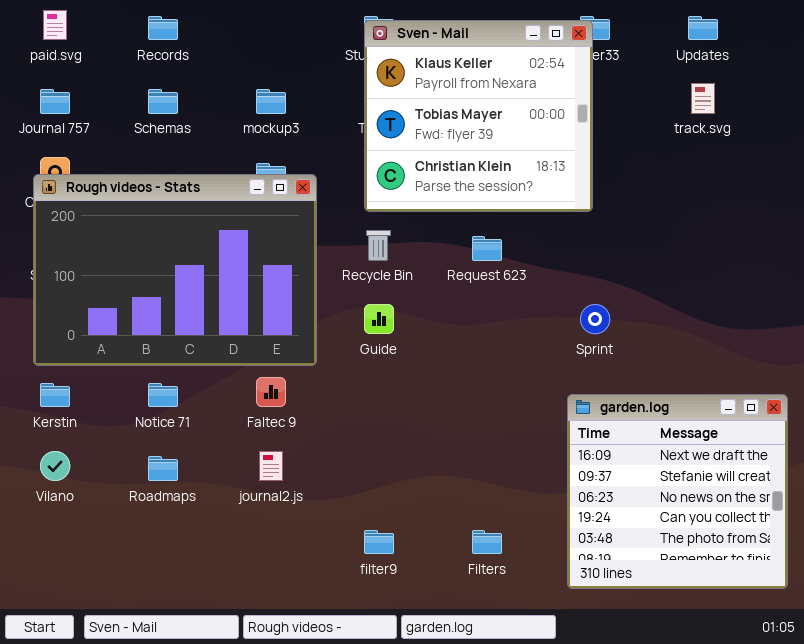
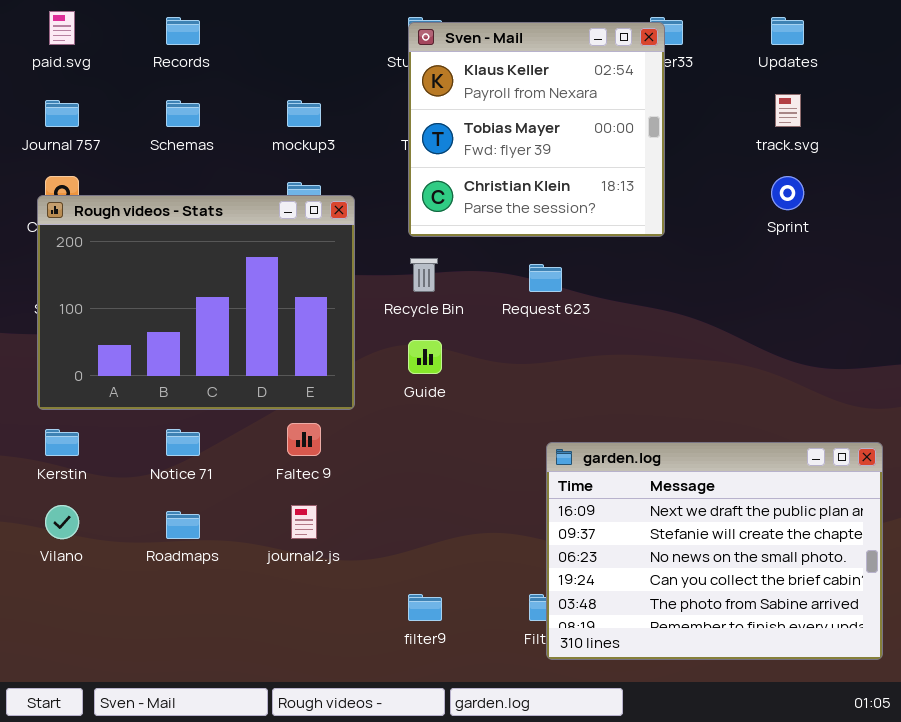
Sprint: [580,304,610,334] -> [771,176,804,210], moved
garden.log: [567,394,788,589] -> [546,442,883,660], resized

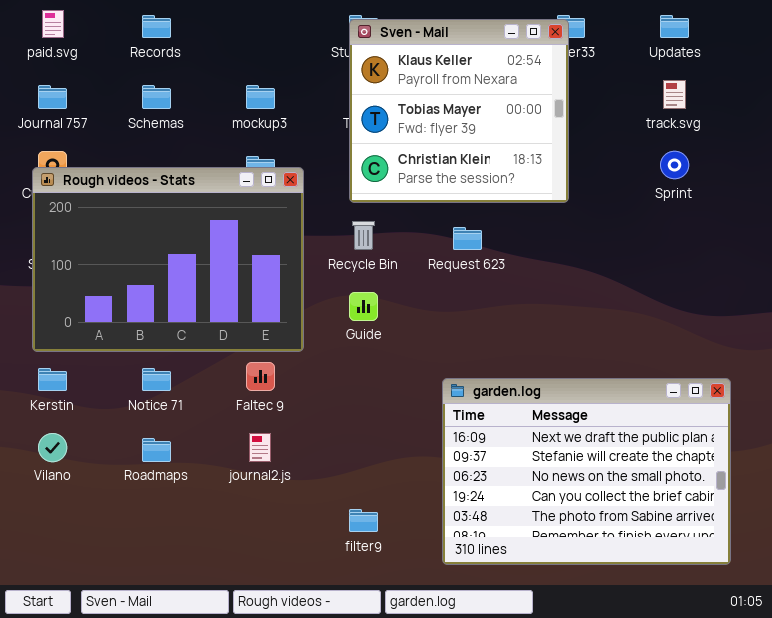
garden.log: [546,442,883,660] -> [442,378,731,565], moved

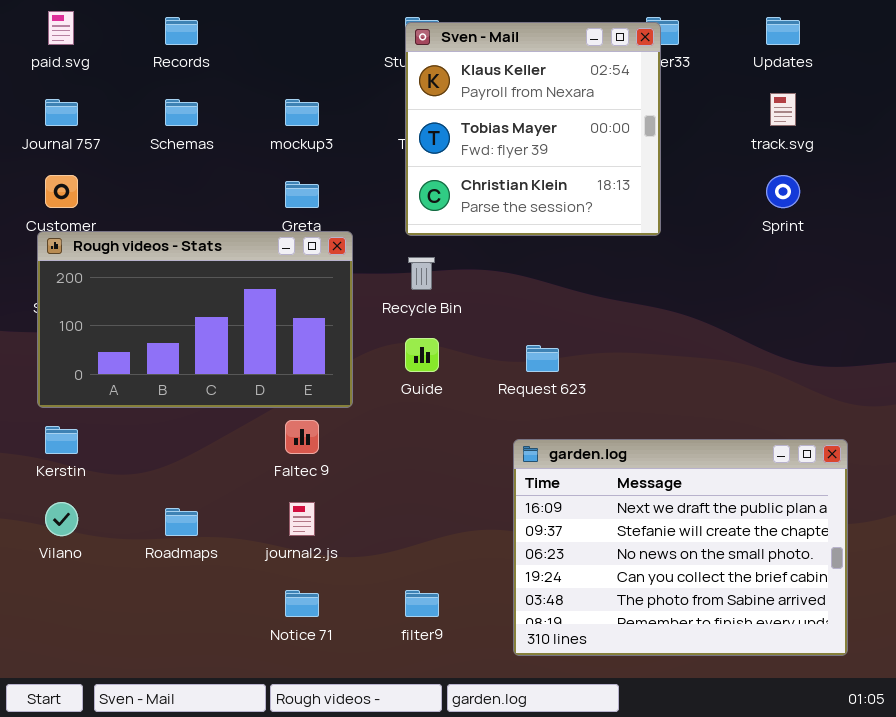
Rough videos - Stats: [32,167,304,352] -> [37,231,353,408], resized
Request 623: [453,227,482,250] -> [526,345,559,372], moved
Notice 71: [142,368,171,391] -> [285,590,319,617], moved

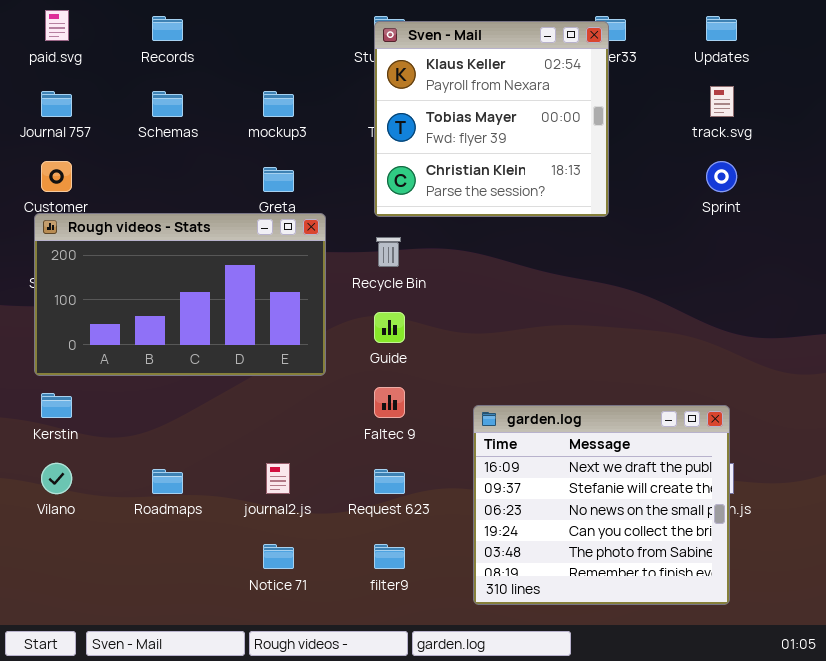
Request 623: [526,345,559,372] -> [374,469,405,494], moved
Faltec 9: [285,420,319,454] -> [374,387,405,418], moved
garden.log: [513,439,848,656] -> [473,405,730,605], resized

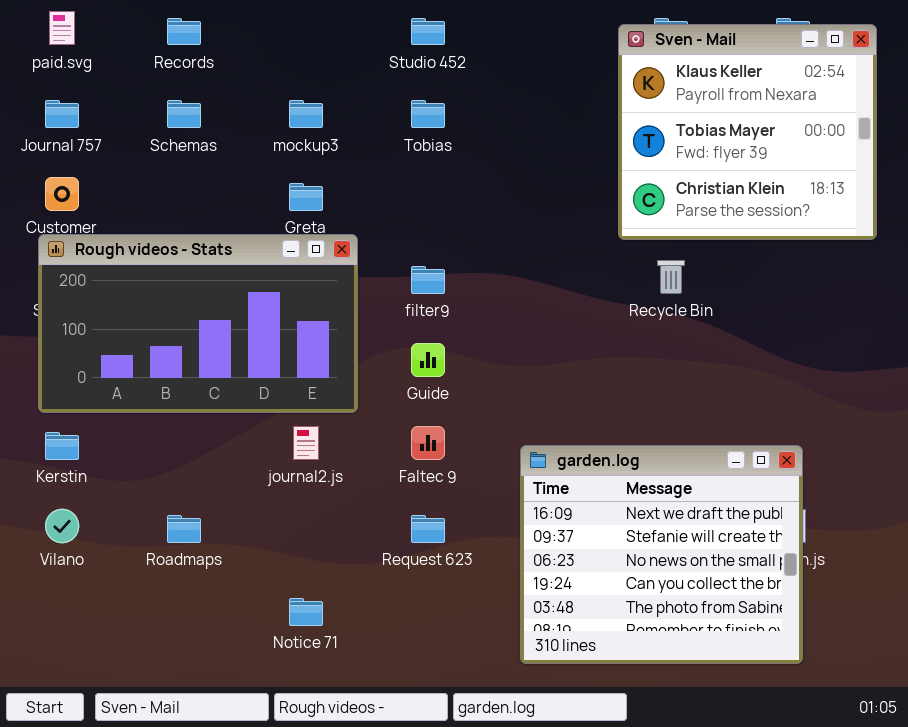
Sven - Mail: [374,21,609,217] -> [618,24,877,240], moved
Recycle Bin: [376,237,401,267] -> [657,260,685,294], moved
journal2.js: [266,463,290,494] -> [293,426,319,460], moved
filter9: [374,544,405,569] -> [411,266,445,294], moved

